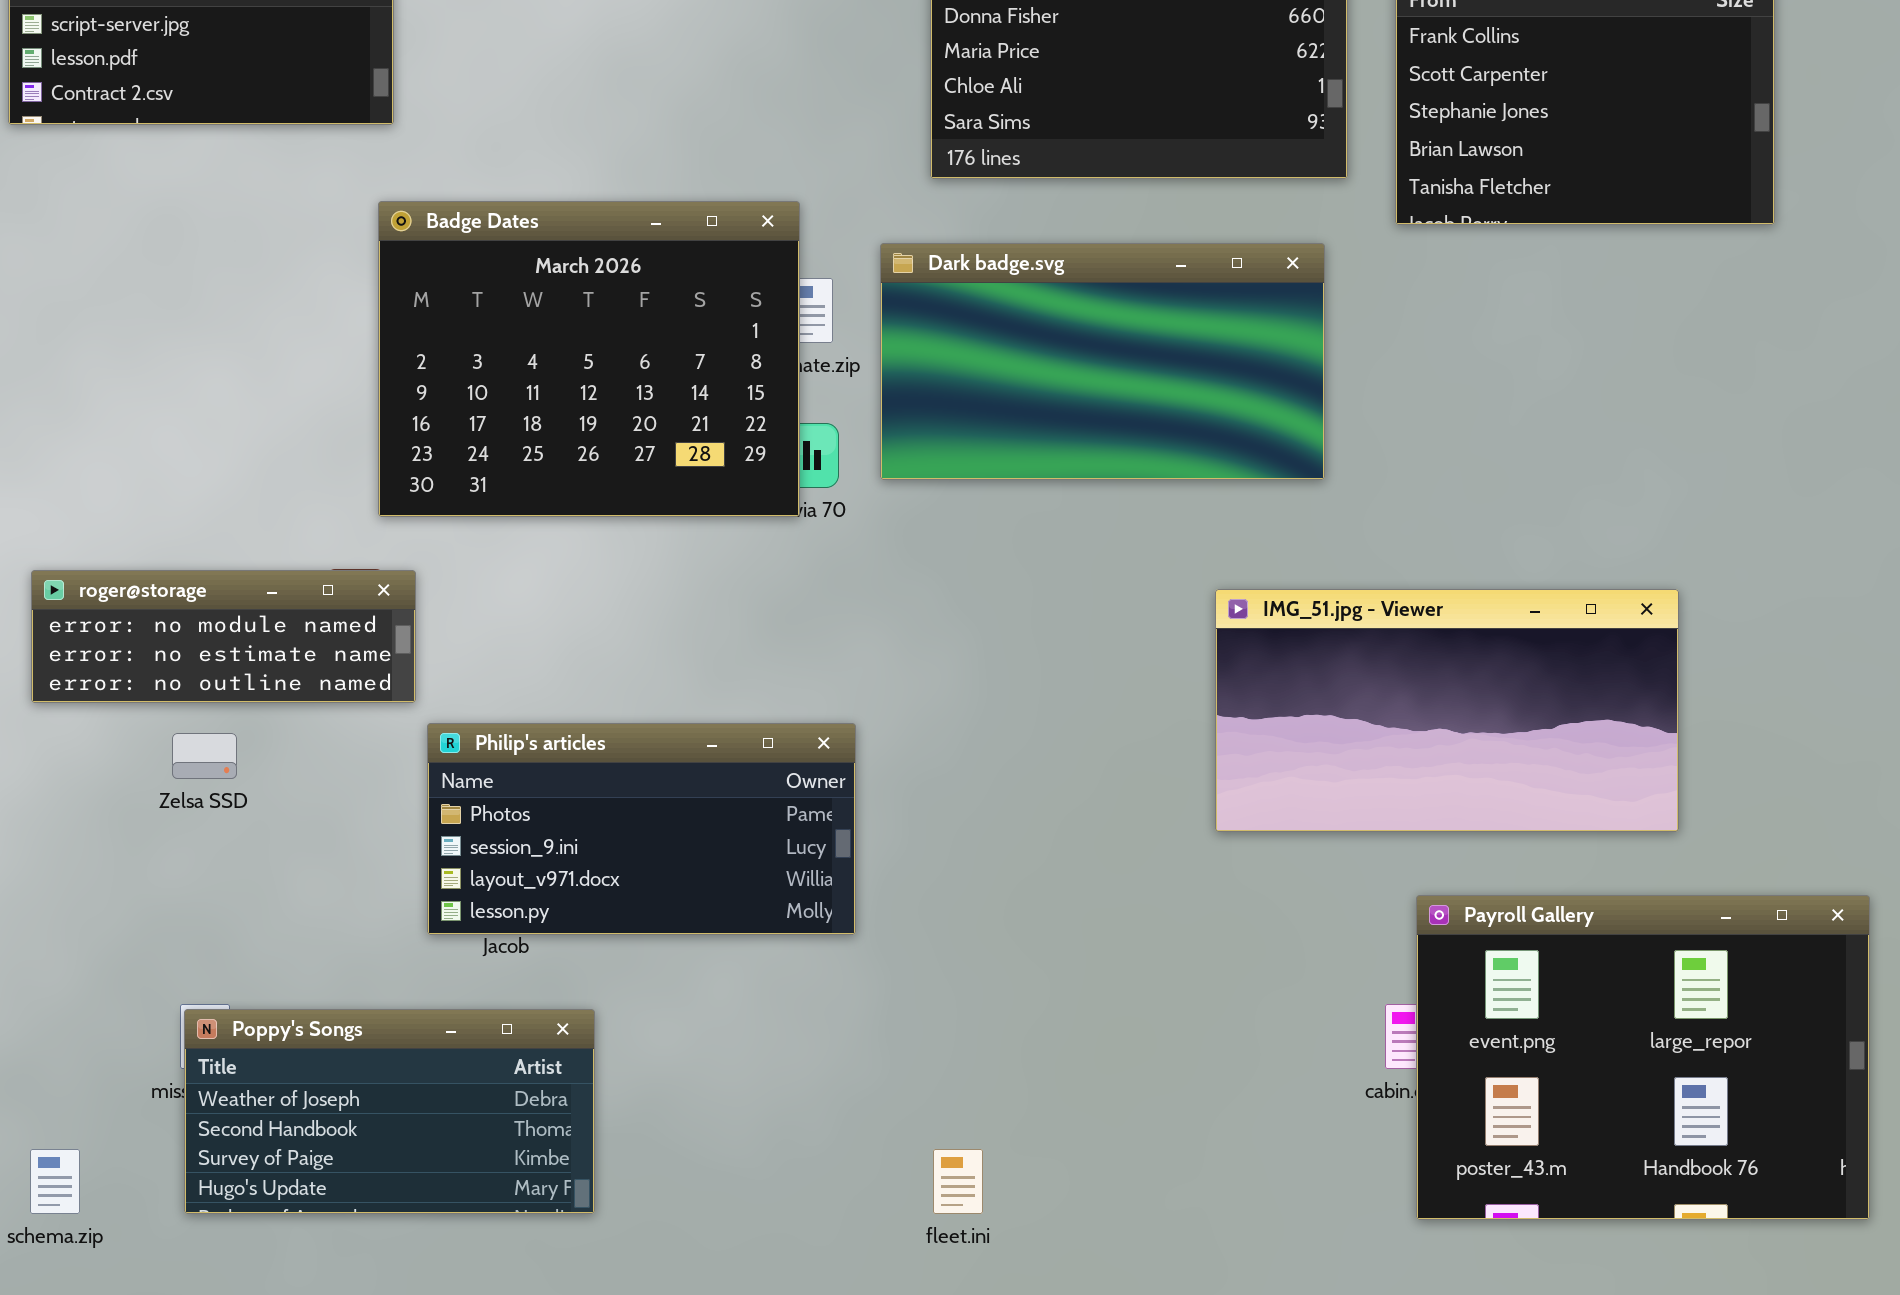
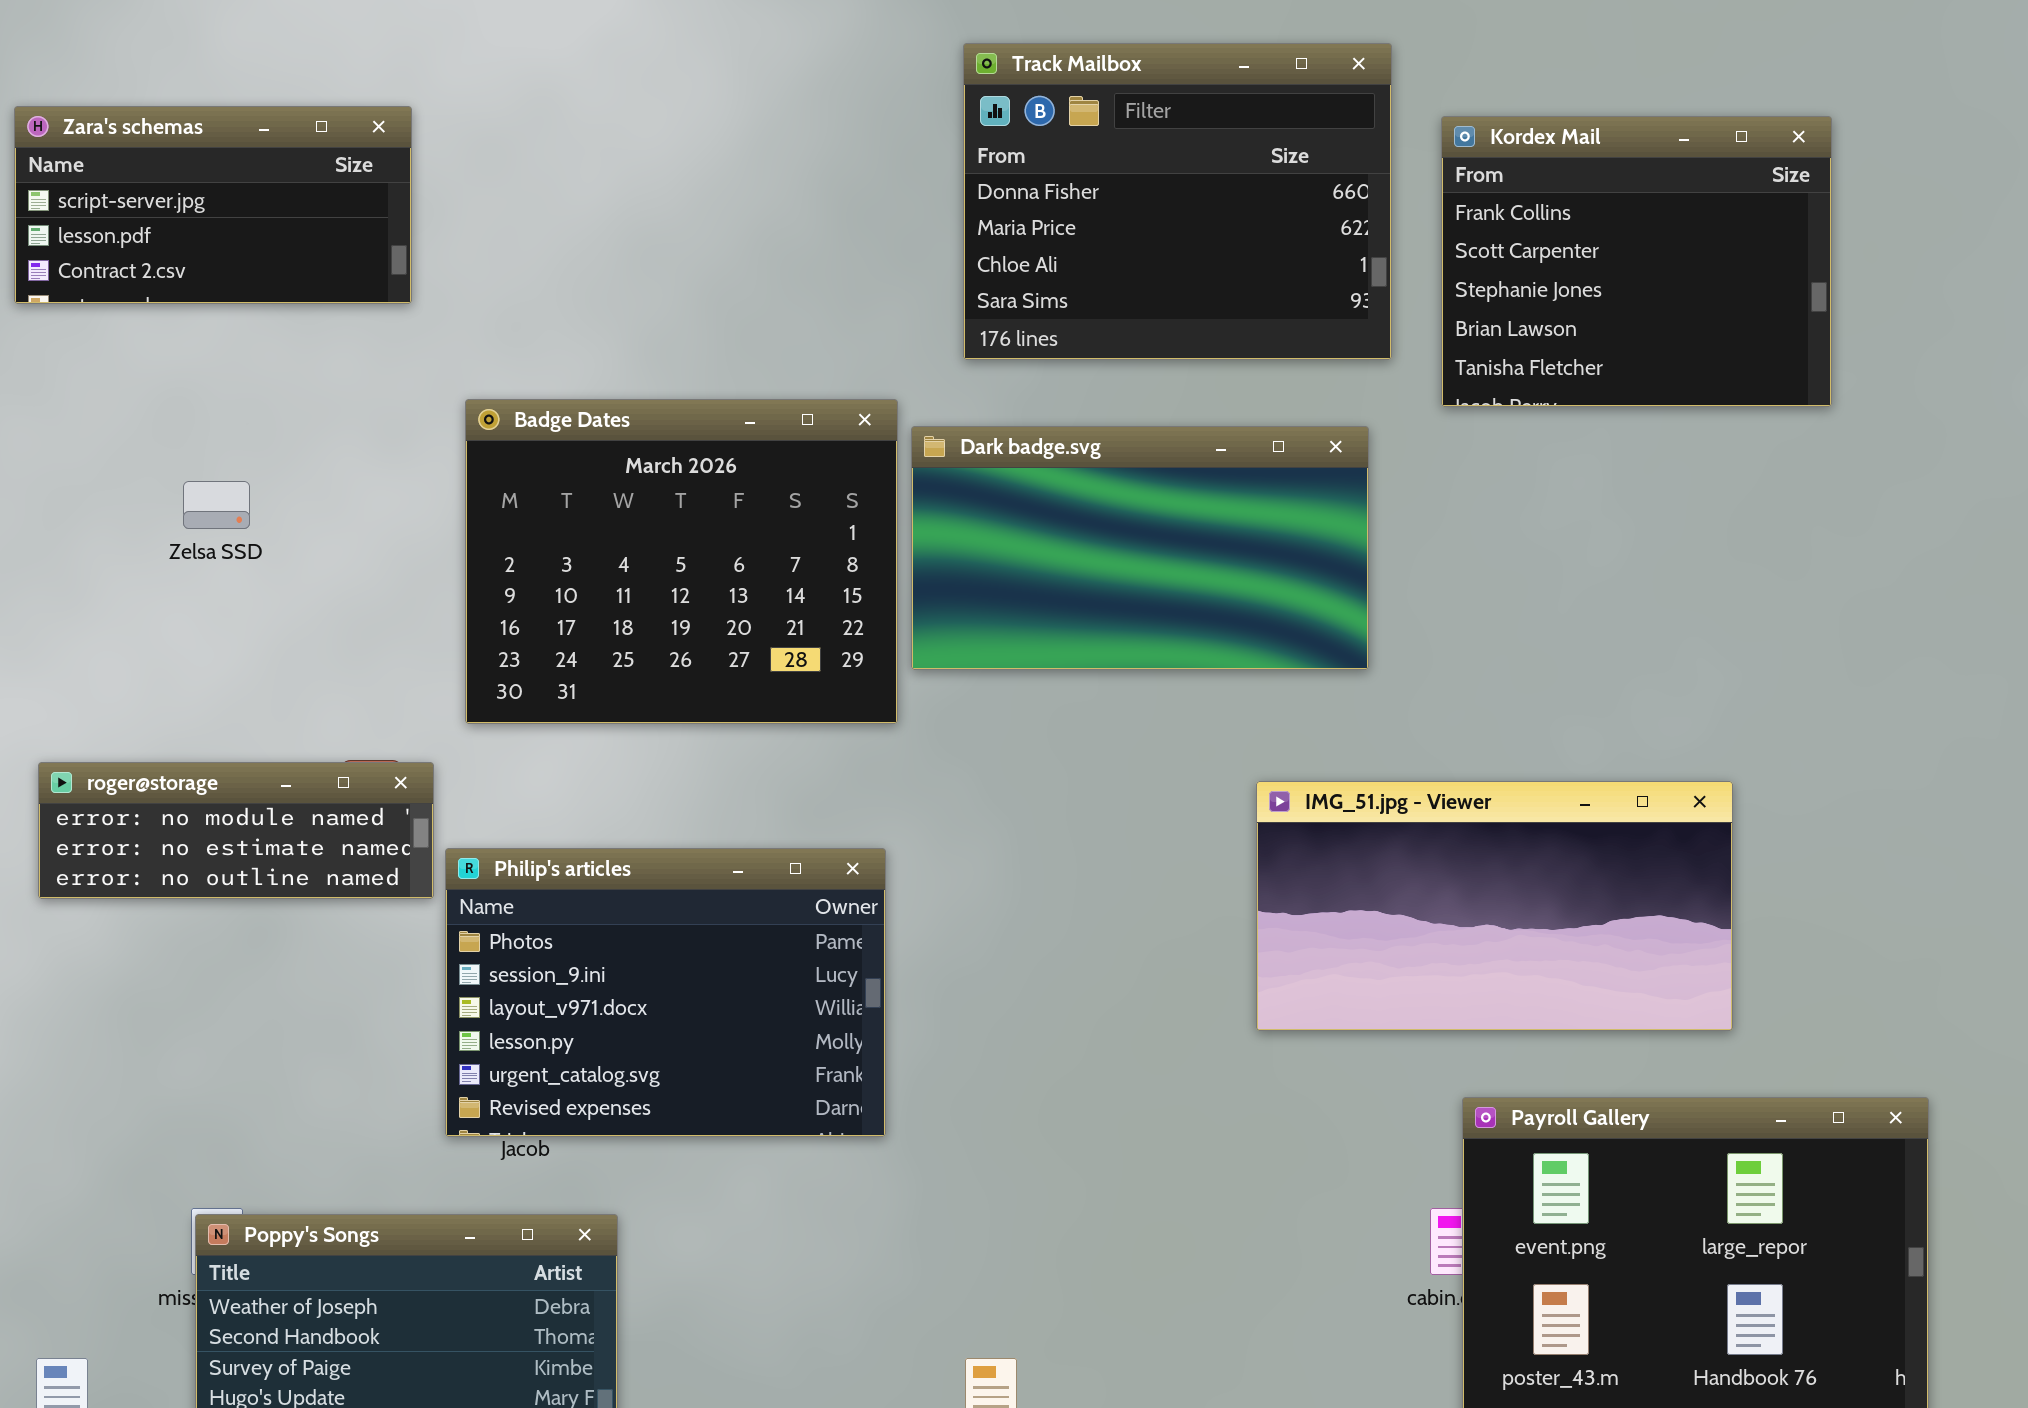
Badge Dates: [378,201,800,517] -> [465,399,898,724], moved
Philip's articles: [427,723,856,935] -> [445,848,886,1137], resized
Zelsa SSD: [172,733,237,779] -> [183,481,250,529], moved

